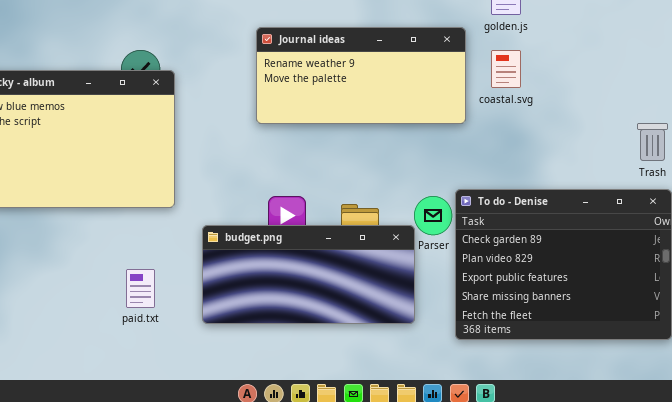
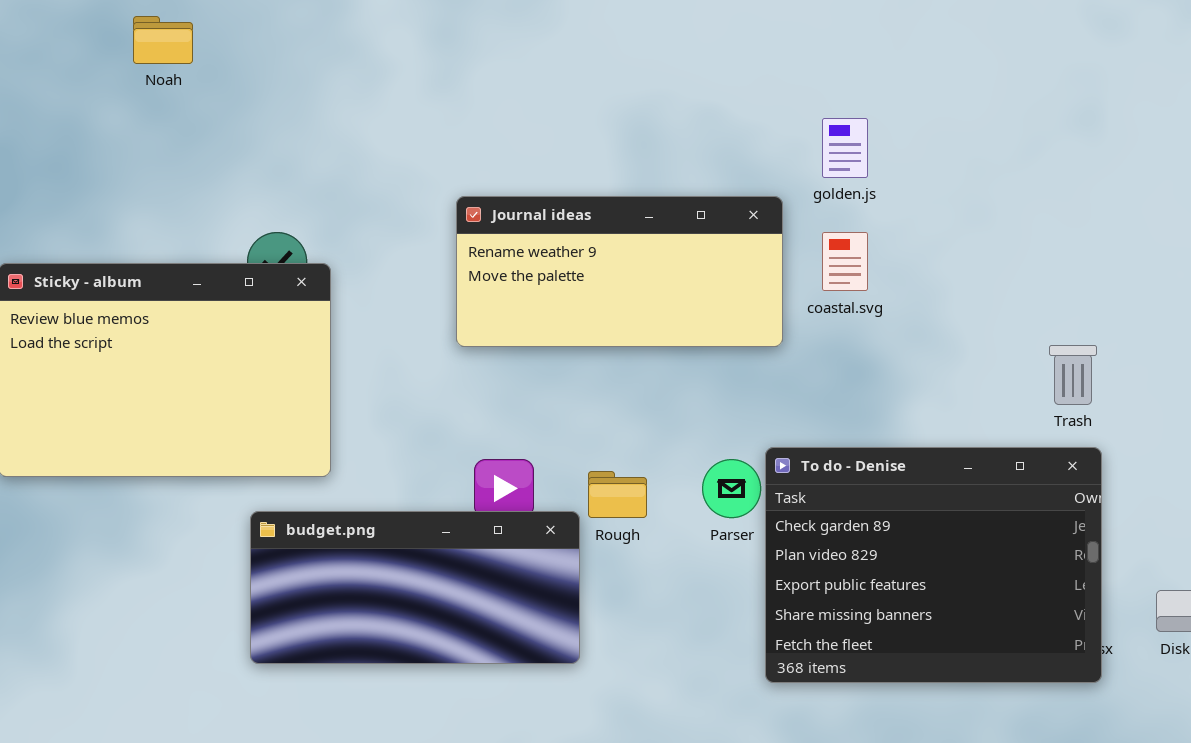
budget.png: [202,225,415,324] -> [250,511,580,664], moved

